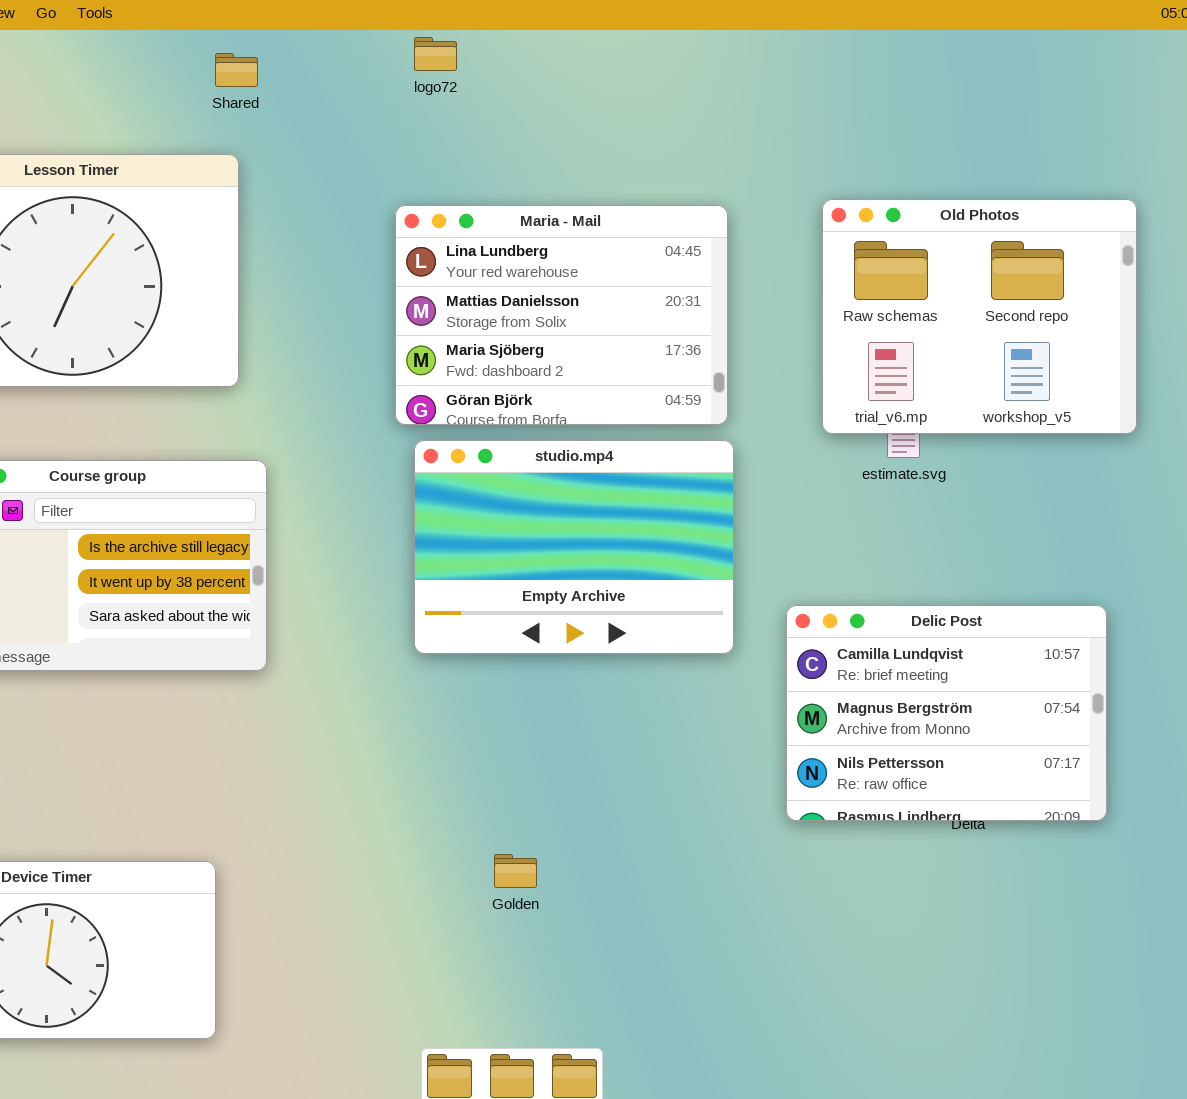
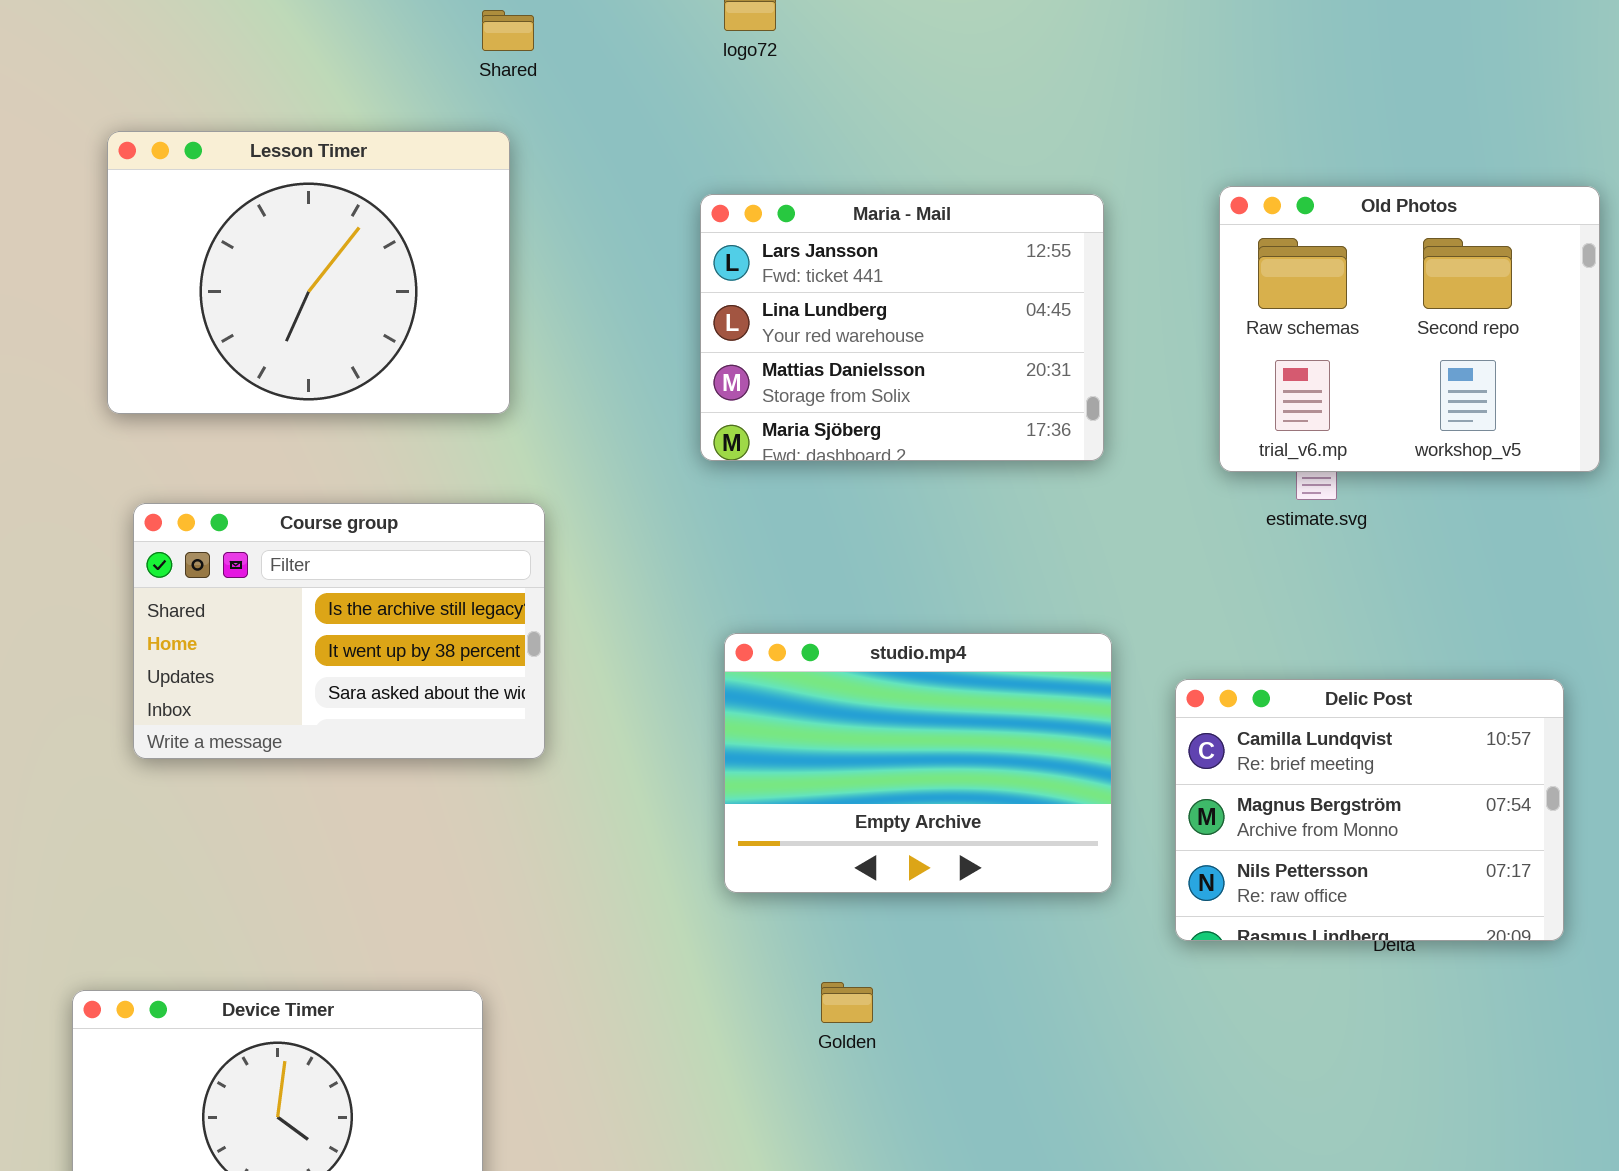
Maria - Mail: [395,205,728,425] -> [700,194,1104,461], scrolled up 1 row
studio.mp4: [414,440,734,654] -> [724,633,1112,893], moved

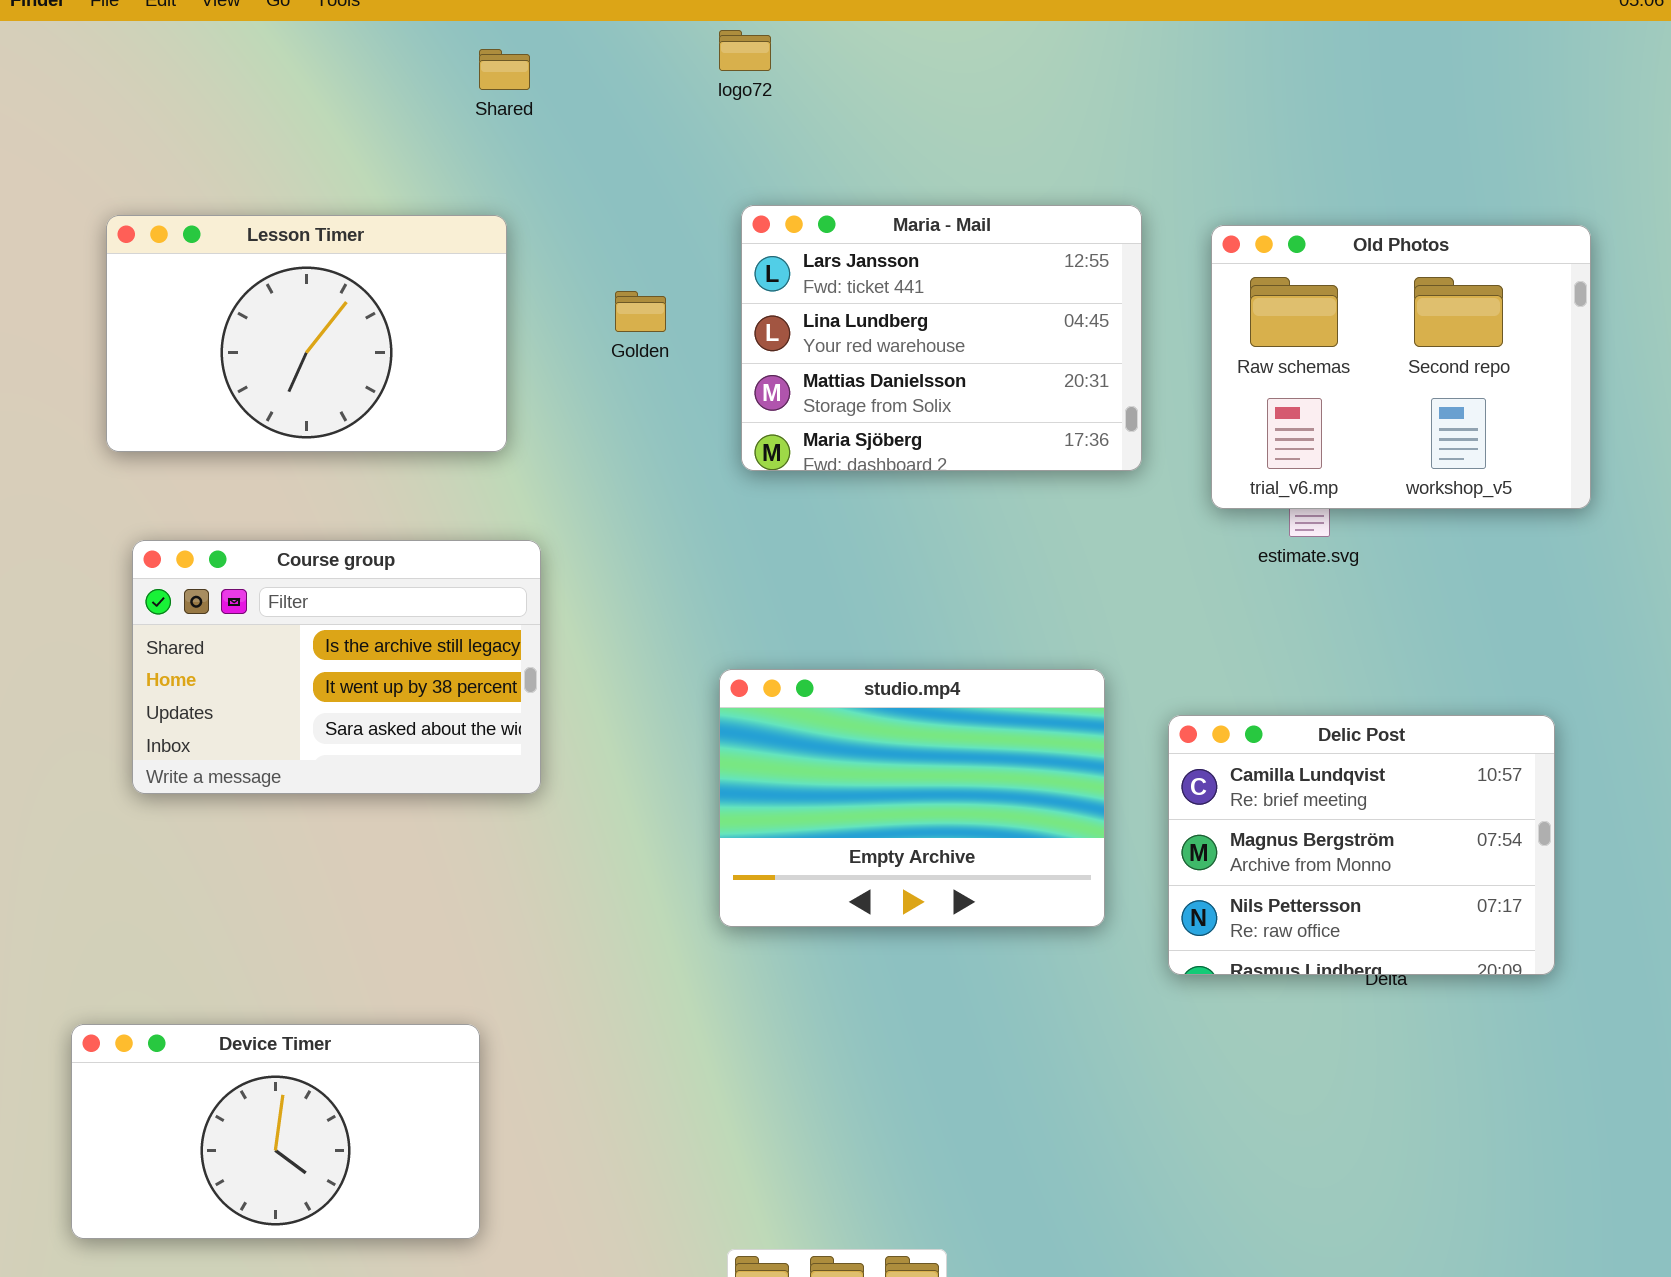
Lesson Timer: [107,131,510,414] -> [106,215,507,452], resized
Maria - Mail: [700,194,1104,461] -> [741,205,1142,471], moved
Golden: [821,982,873,1023] -> [615,291,666,332], moved

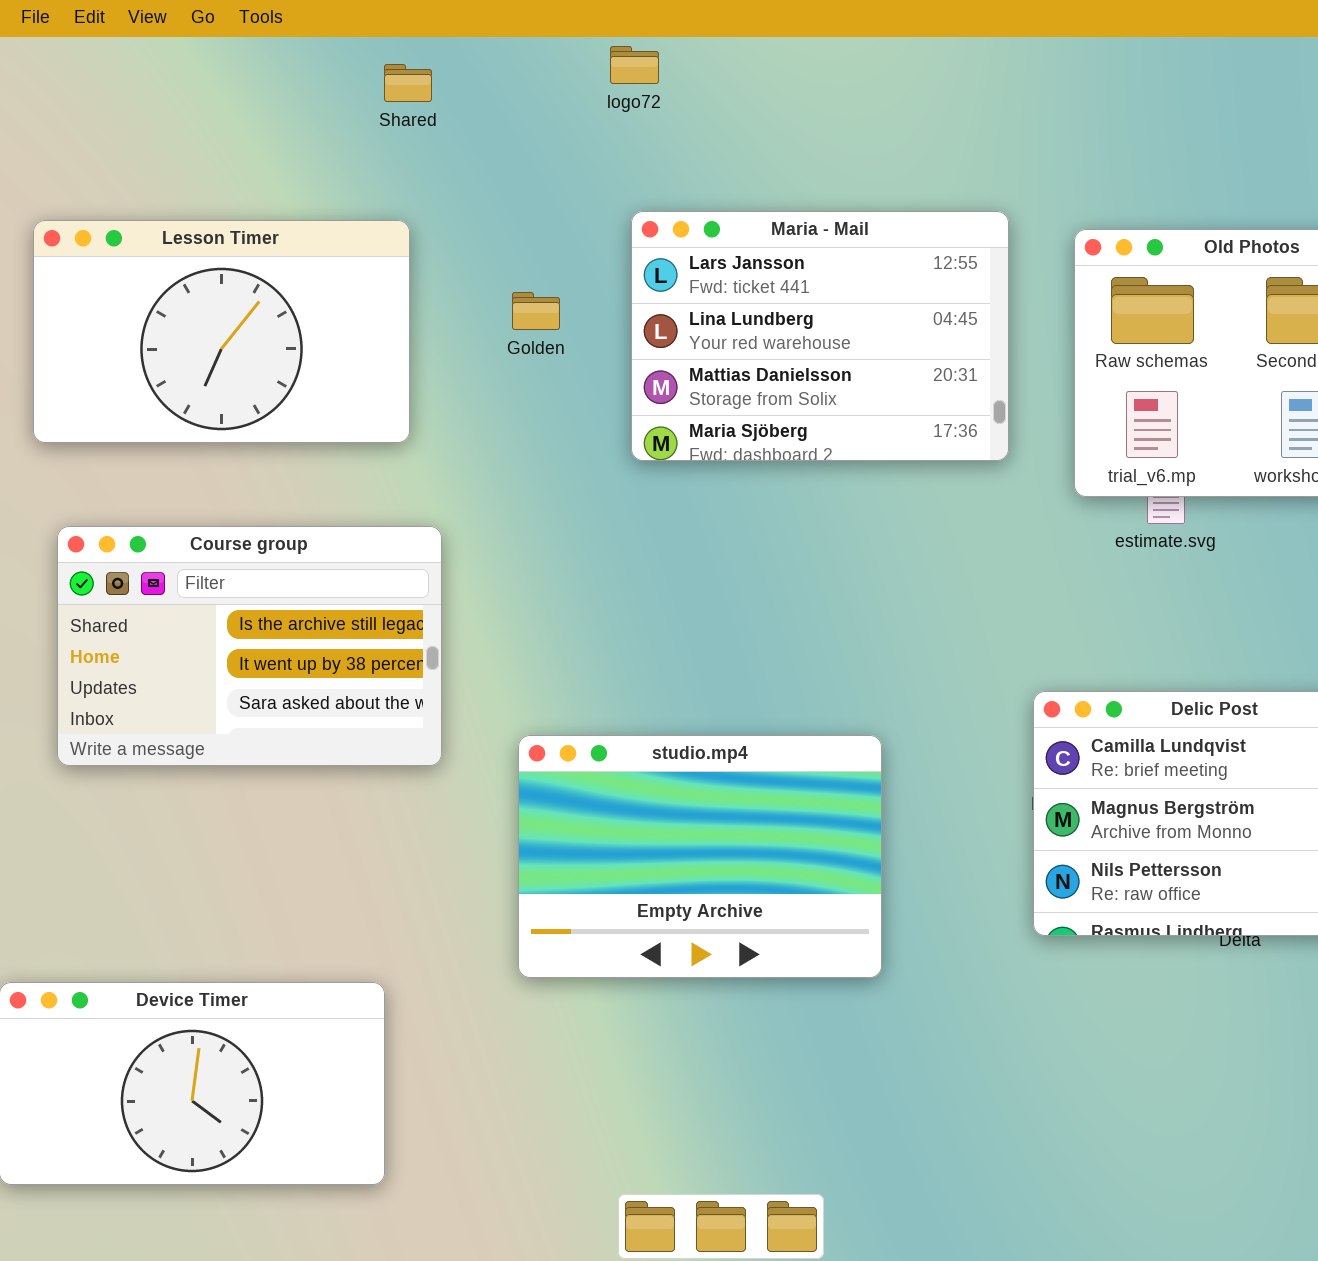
studio.mp4: [719,669,1105,927] -> [518,735,882,978], moved

